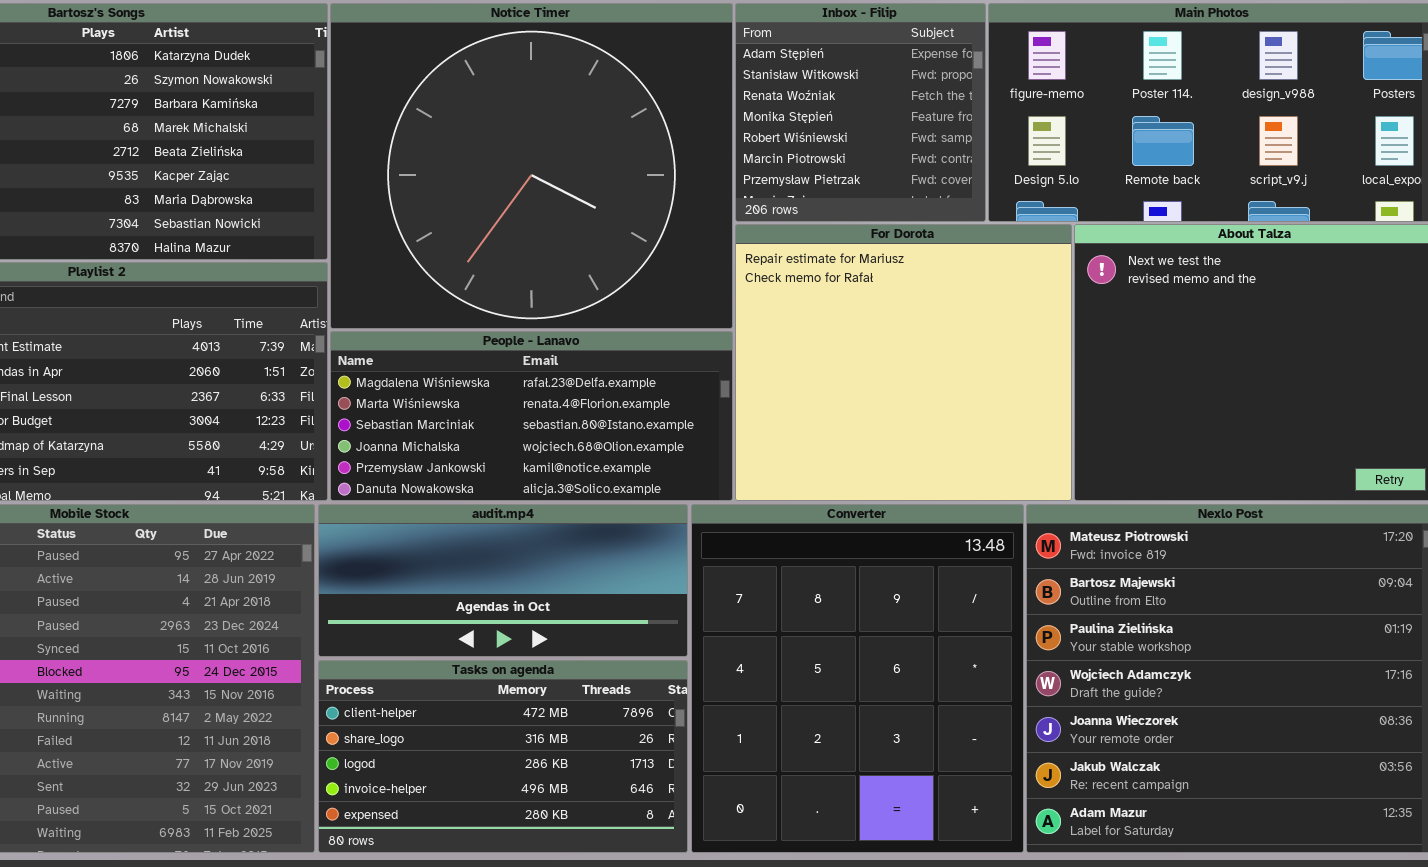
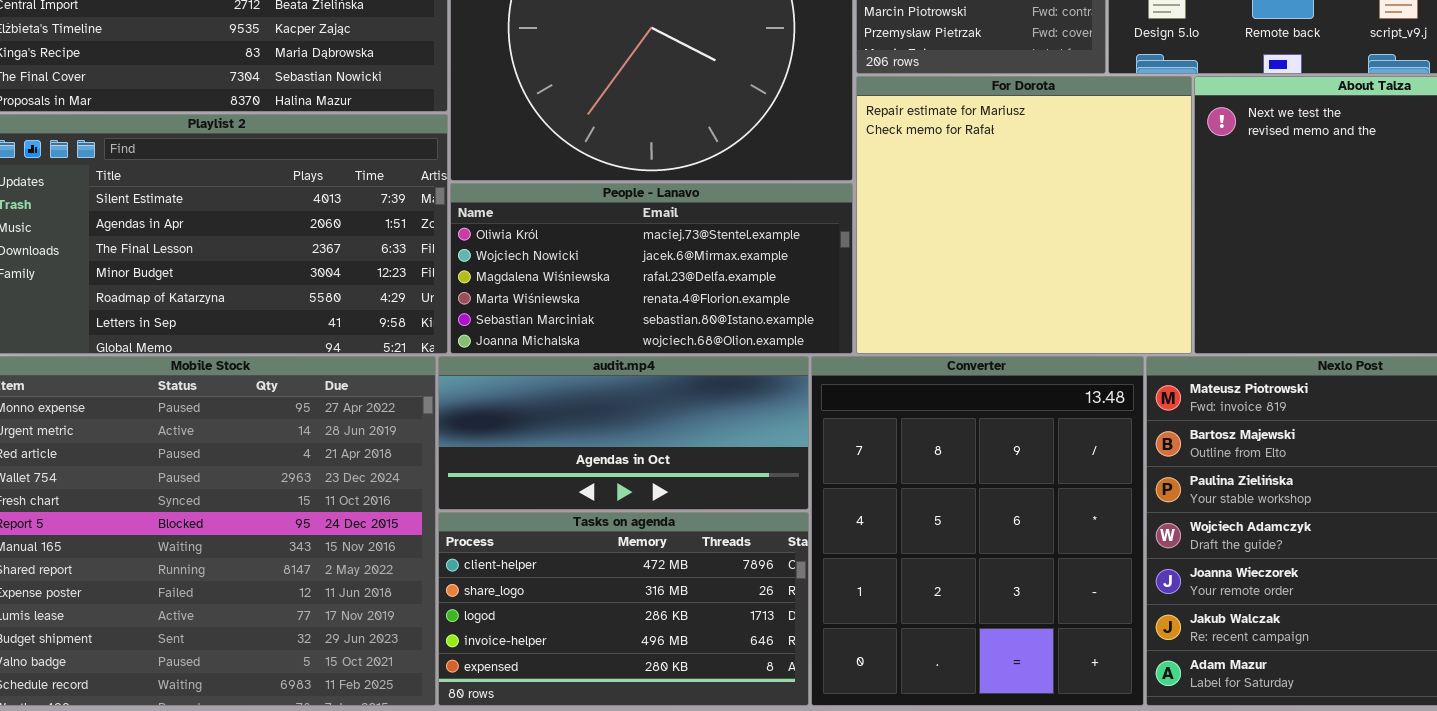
People - Lanavo: [330,331,733,501] -> [450,183,853,354], scrolled up 2 rows

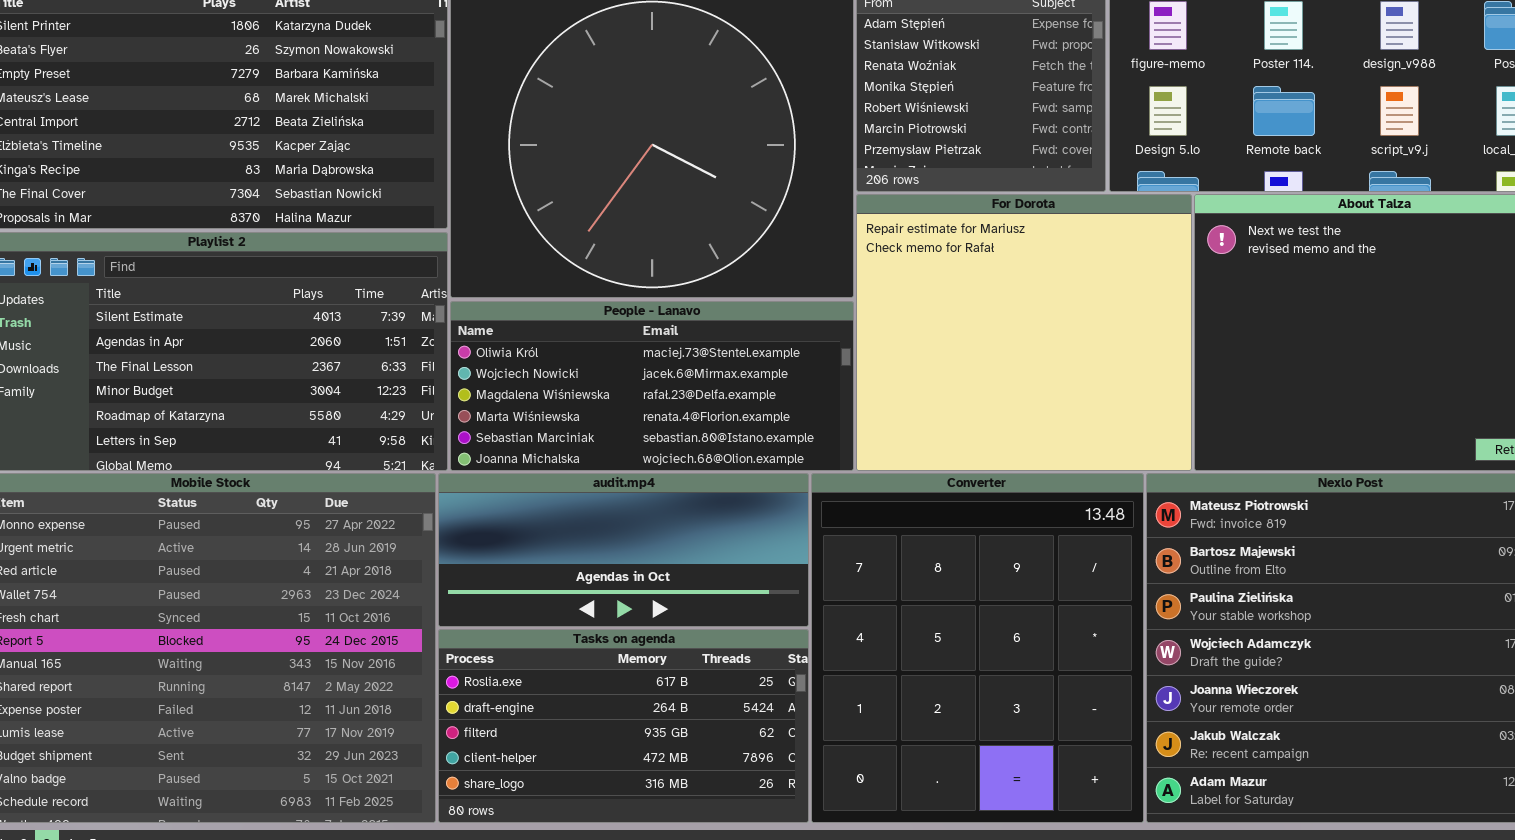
Tasks on agenda: [438,512,809,706] -> [438,629,809,823], scrolled up 3 rows

